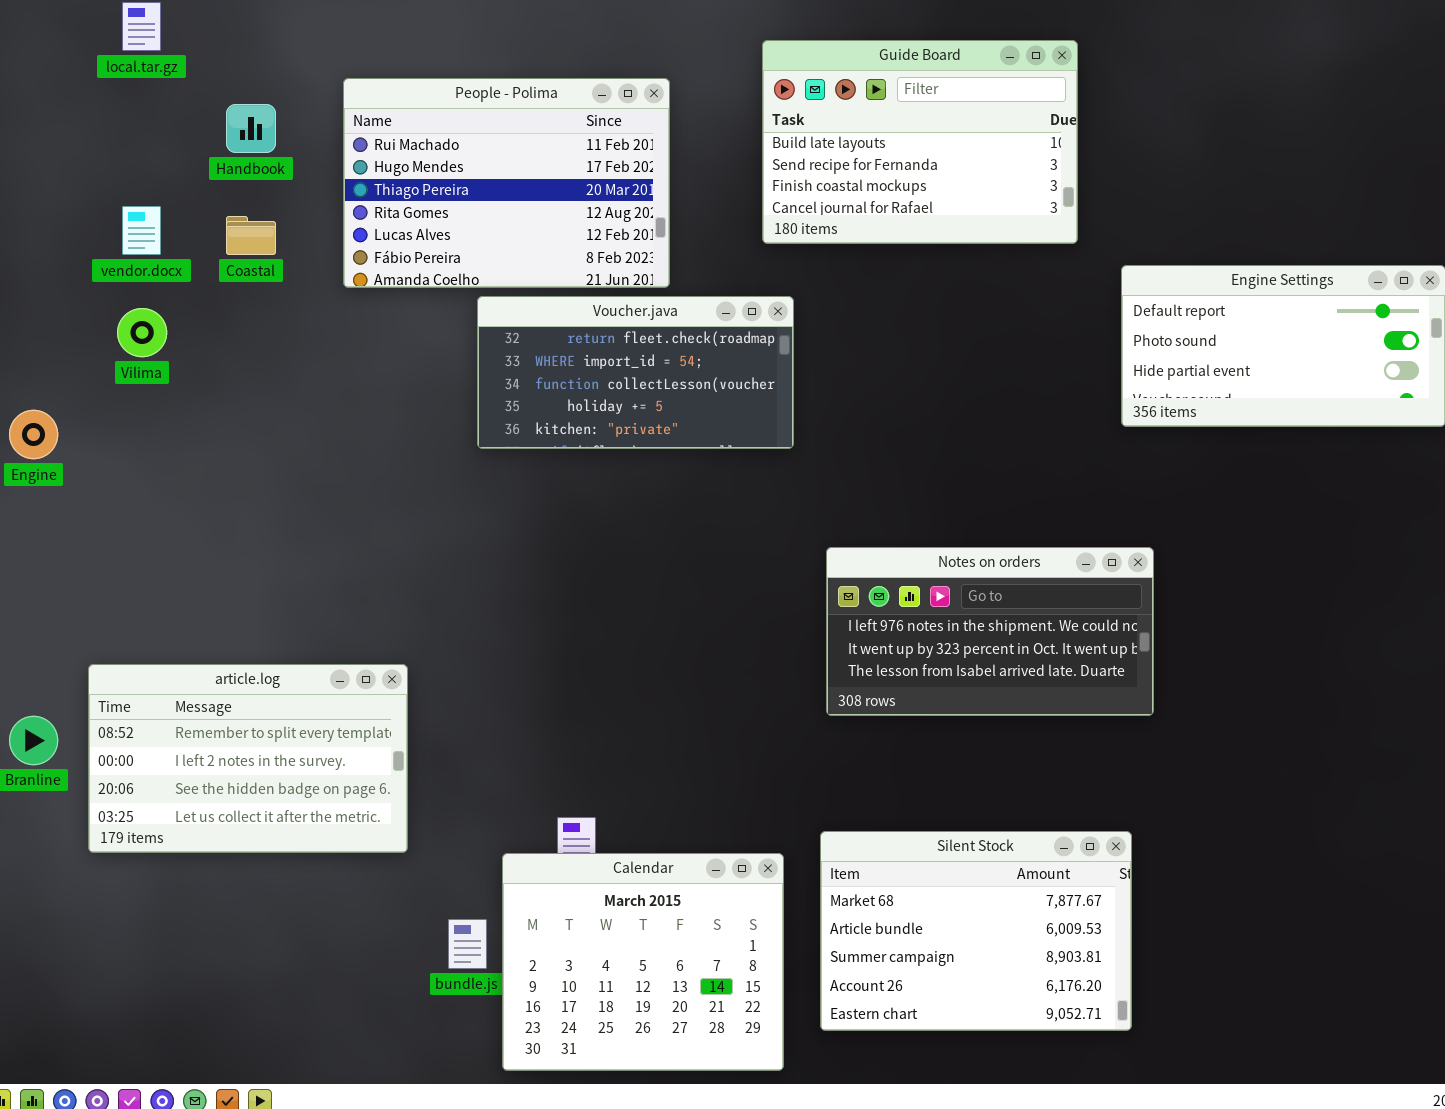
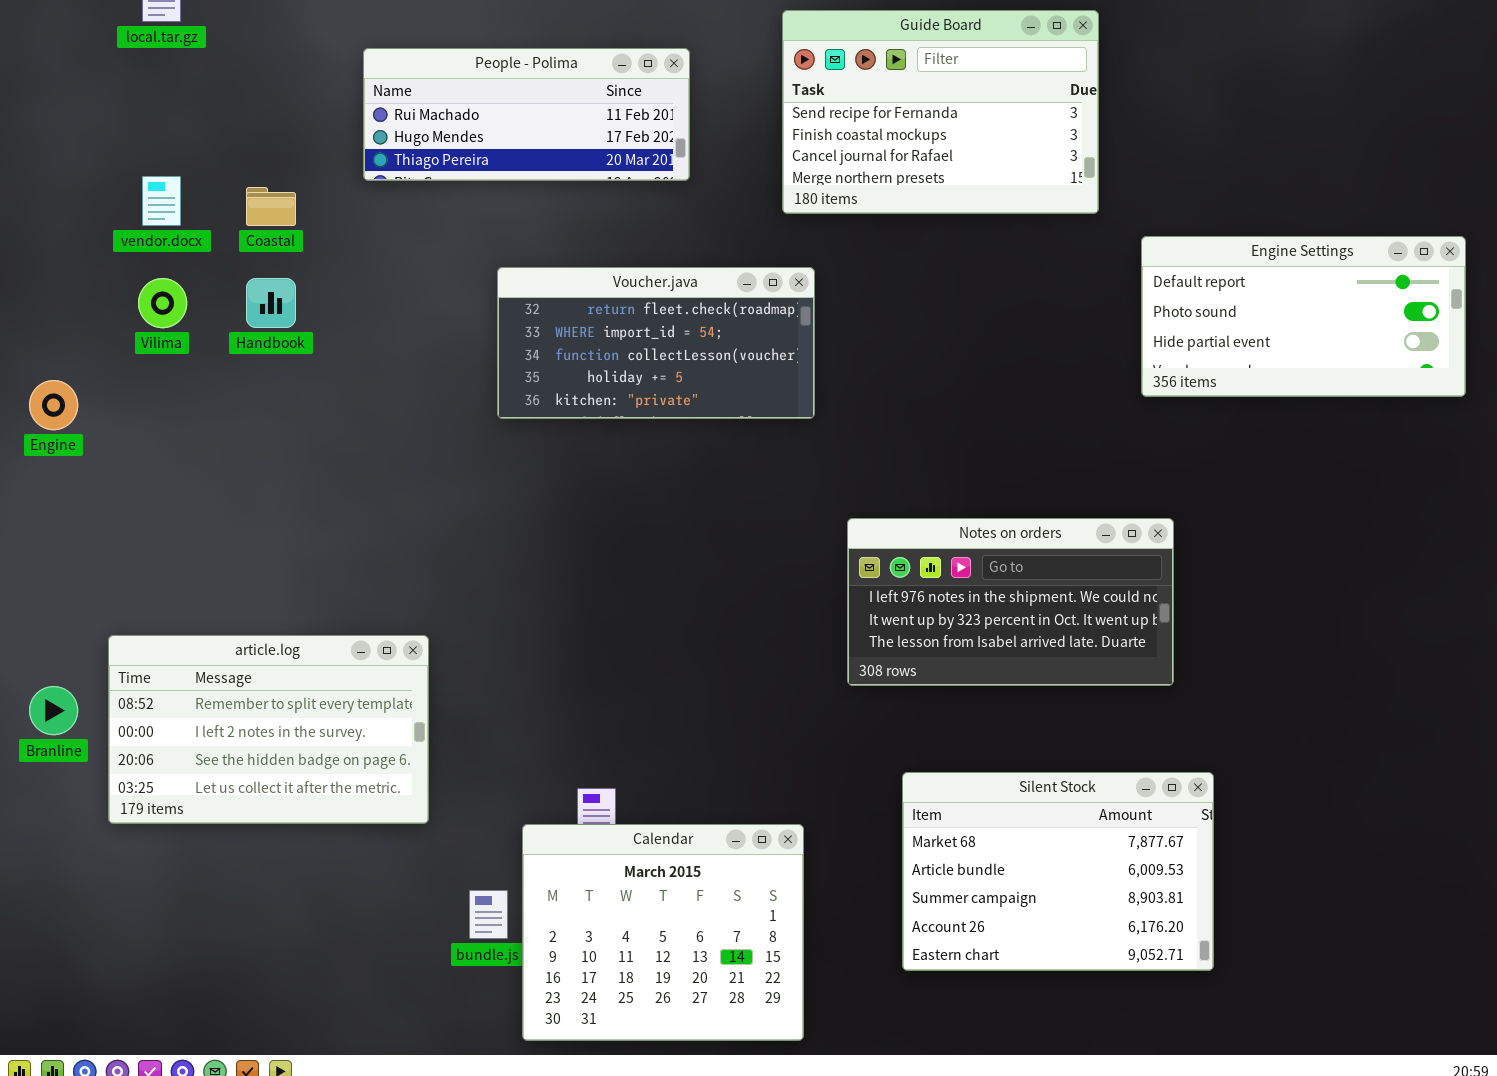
Guide Board: [762,40,1078,244] -> [782,10,1099,214], scrolled down 1 row
People - Polima: [343,78,670,288] -> [363,48,690,181], resized
Handbook: [226,104,276,153] -> [246,278,296,328], moved
Silent Stock: [820,831,1132,1031] -> [902,772,1214,971], moved

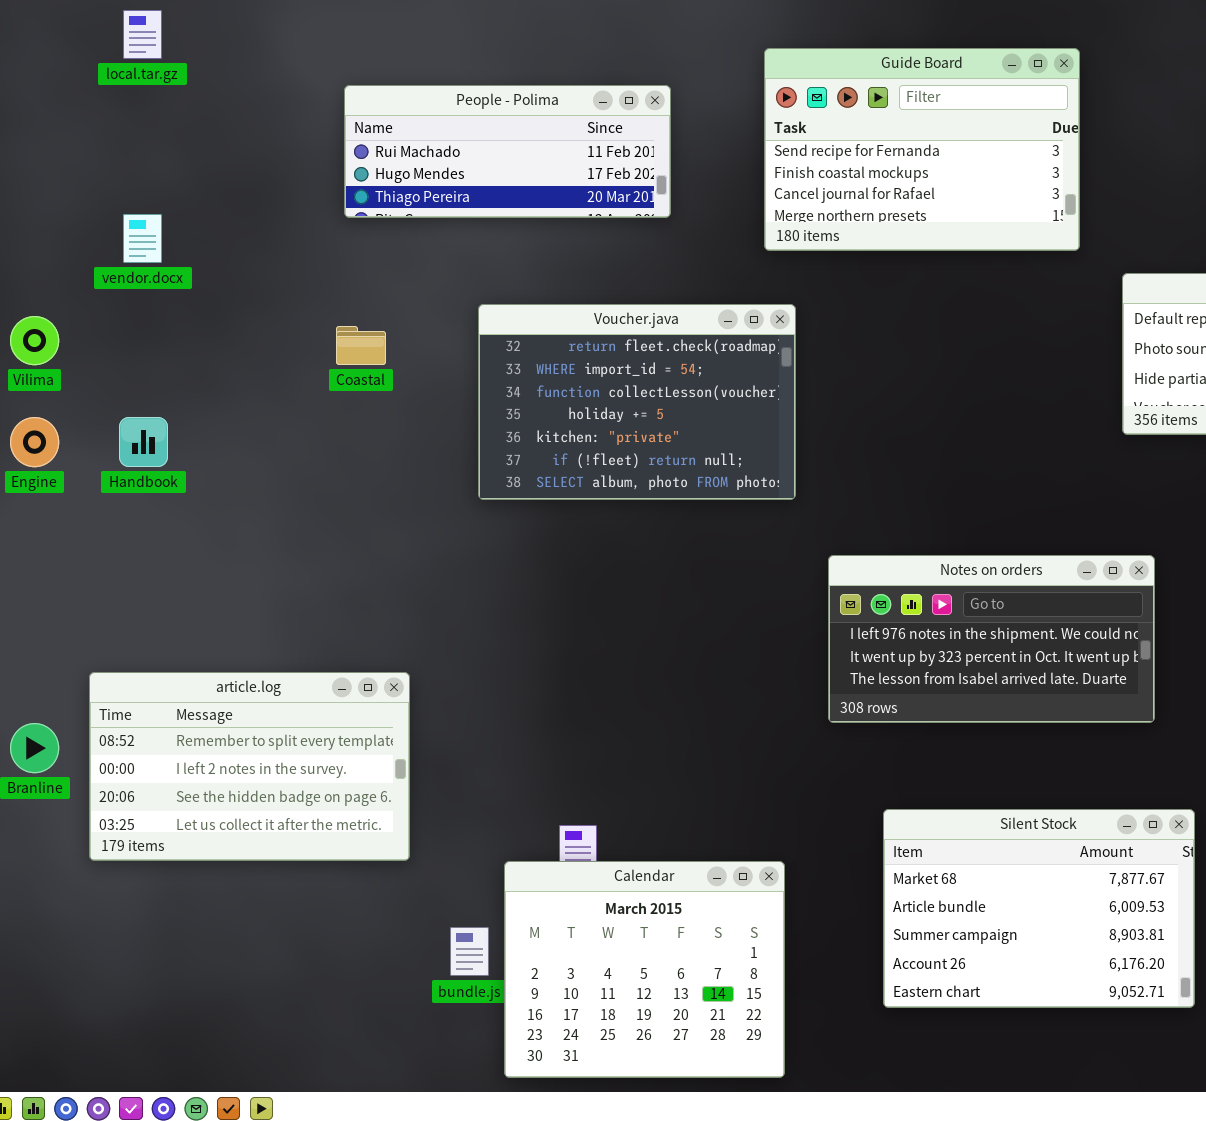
Coastal: [246,187,296,226] -> [336,326,386,365], moved
Voucher.java: [497,267,815,419] -> [478,304,796,500], resized
Vilima: [138,278,187,328] -> [10,316,59,365], moved
Handbook: [246,278,296,328] -> [119,417,168,467], moved

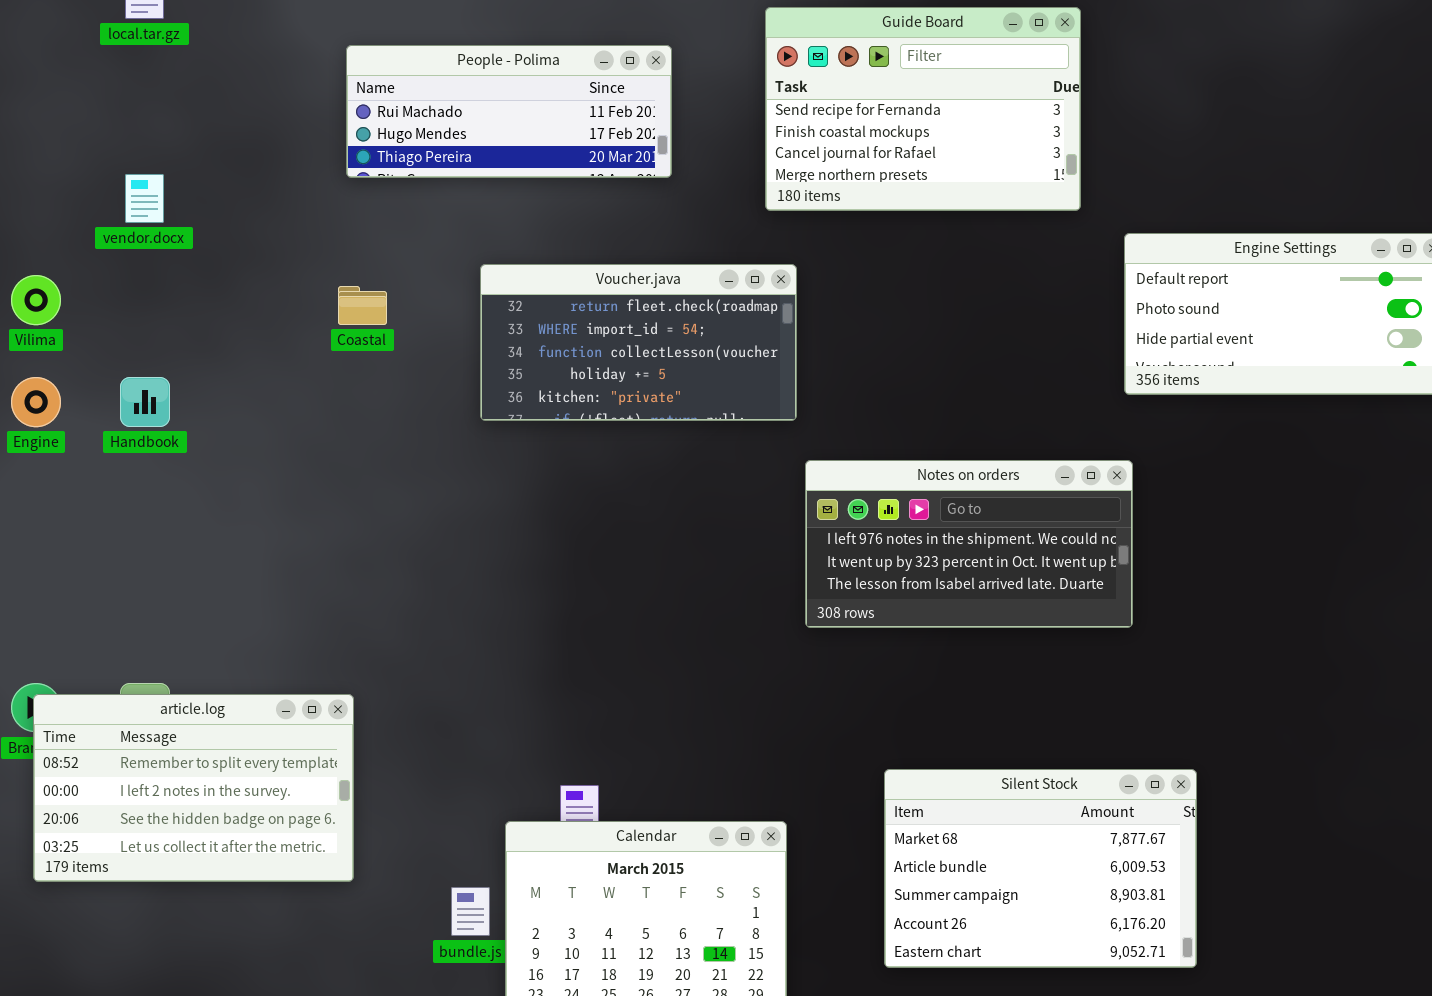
Voucher.java: [478,304,796,500] -> [480,264,797,421], resized
Notes on orders: [828,555,1155,723] -> [805,460,1133,628], moved
article.log: [89,672,410,861] -> [33,694,354,882], moved

